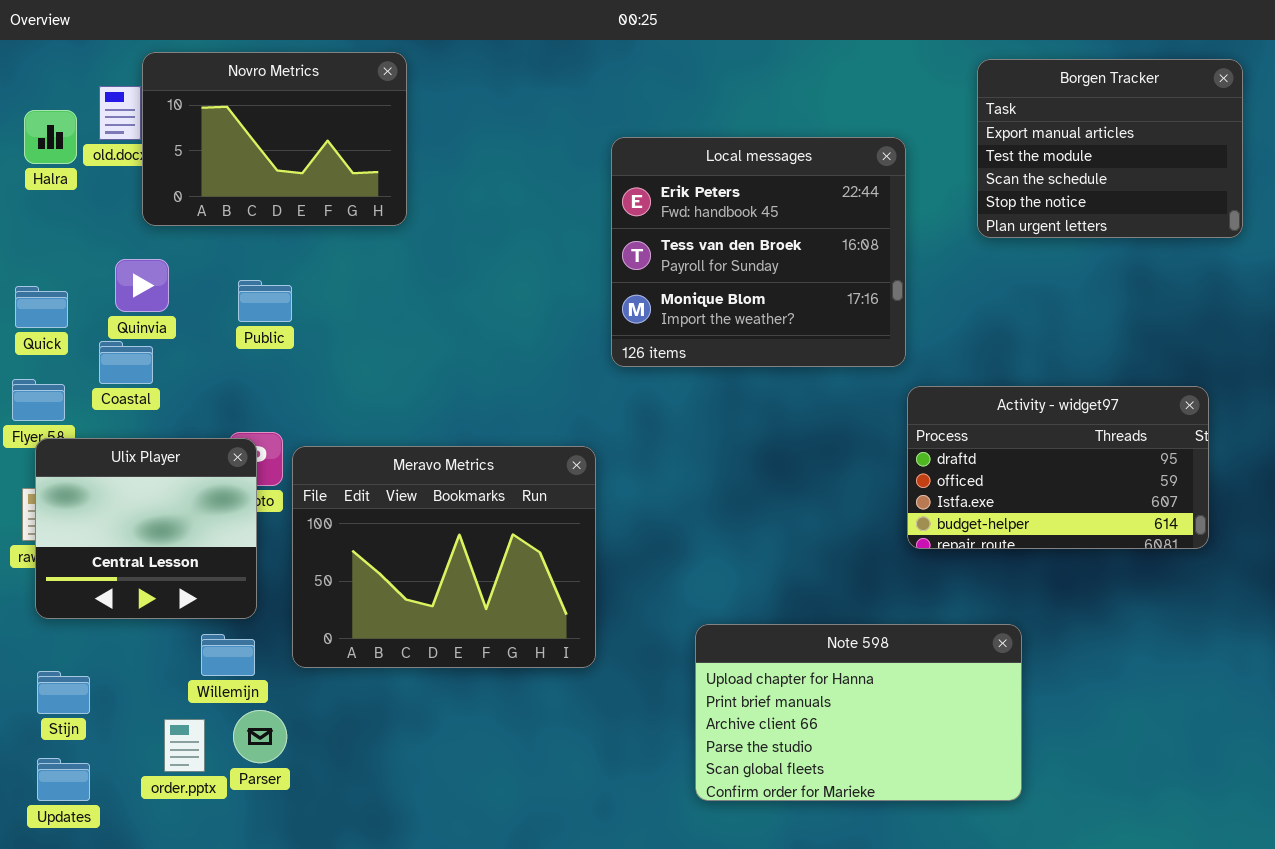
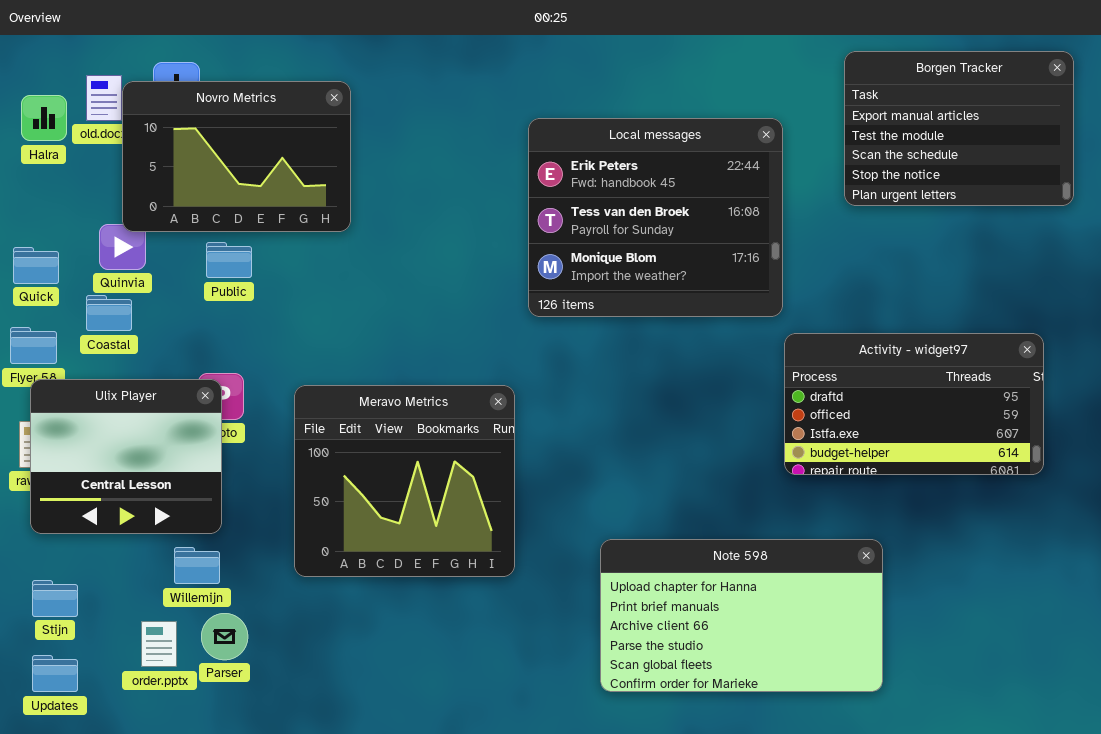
Novro Metrics: [142,52,407,226] -> [122,81,351,232], moved
Meravo Metrics: [292,446,596,668] -> [294,385,515,577], resized

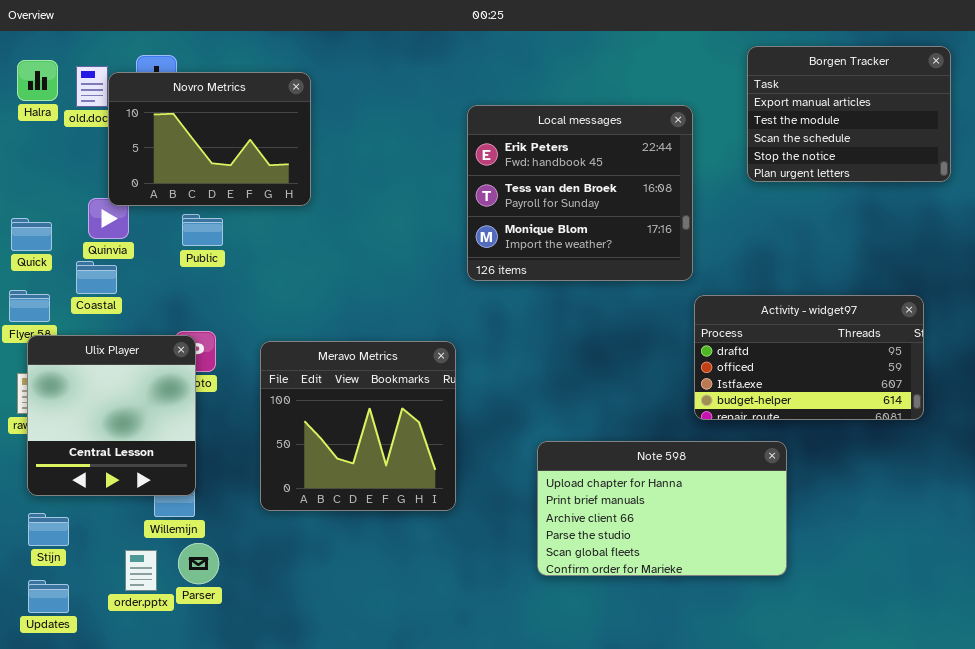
Halra: [21,95,67,141] -> [17,60,58,101], moved
Ulix Player: [30,379,222,534] -> [27,335,196,496], resized
Note 598: [600,539,883,692] -> [537,441,787,576], moved

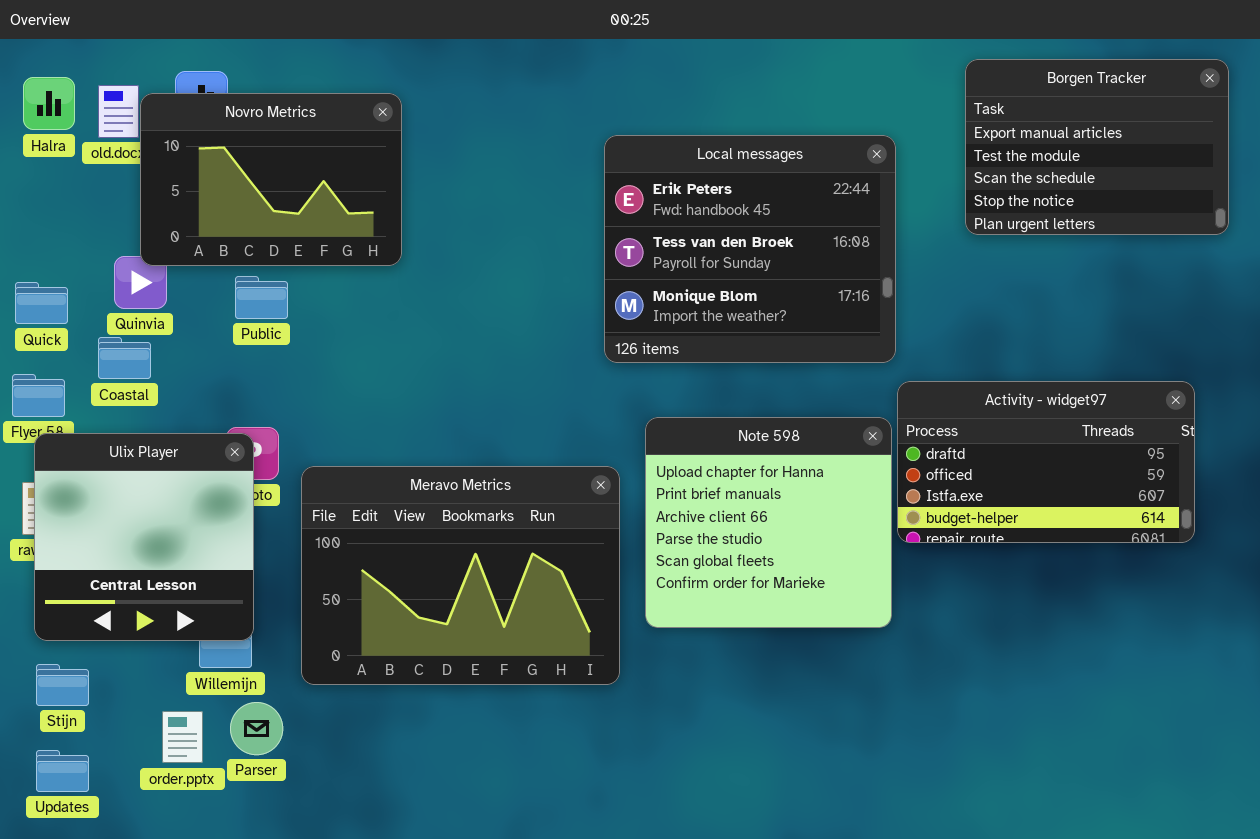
Meravo Metrics: [260,341,456,511] -> [301,466,620,685], moved, resized
Note 598: [537,441,787,576] -> [645,417,892,628], moved, resized

